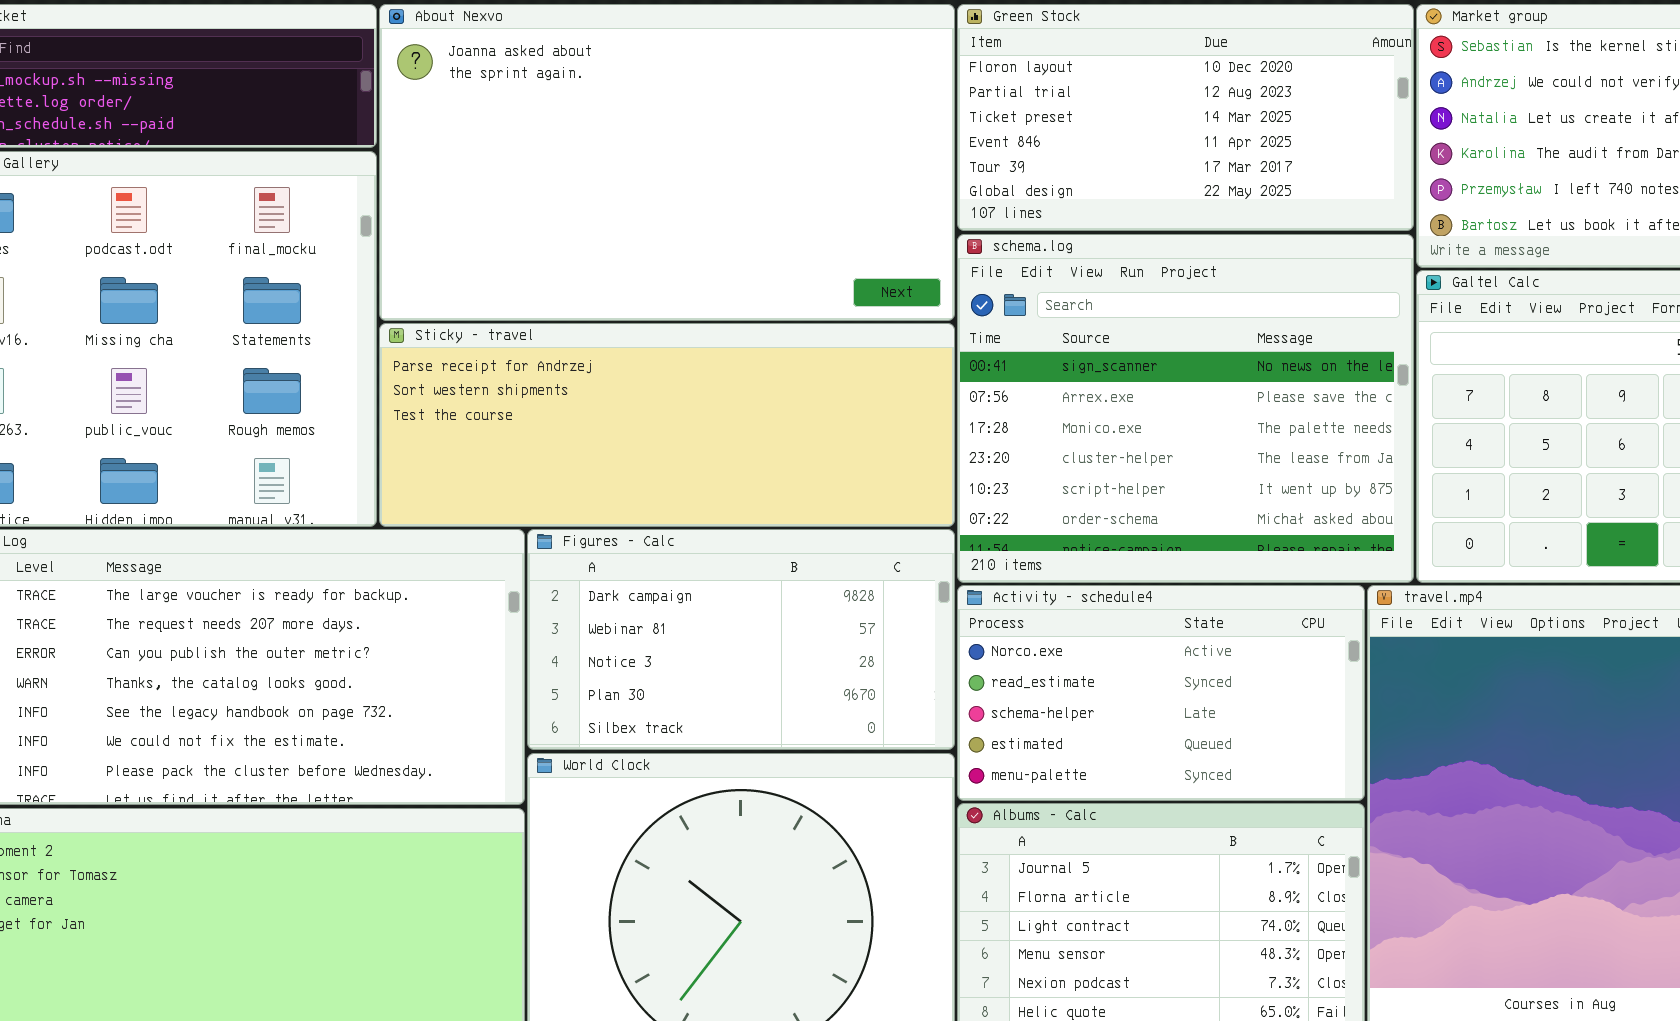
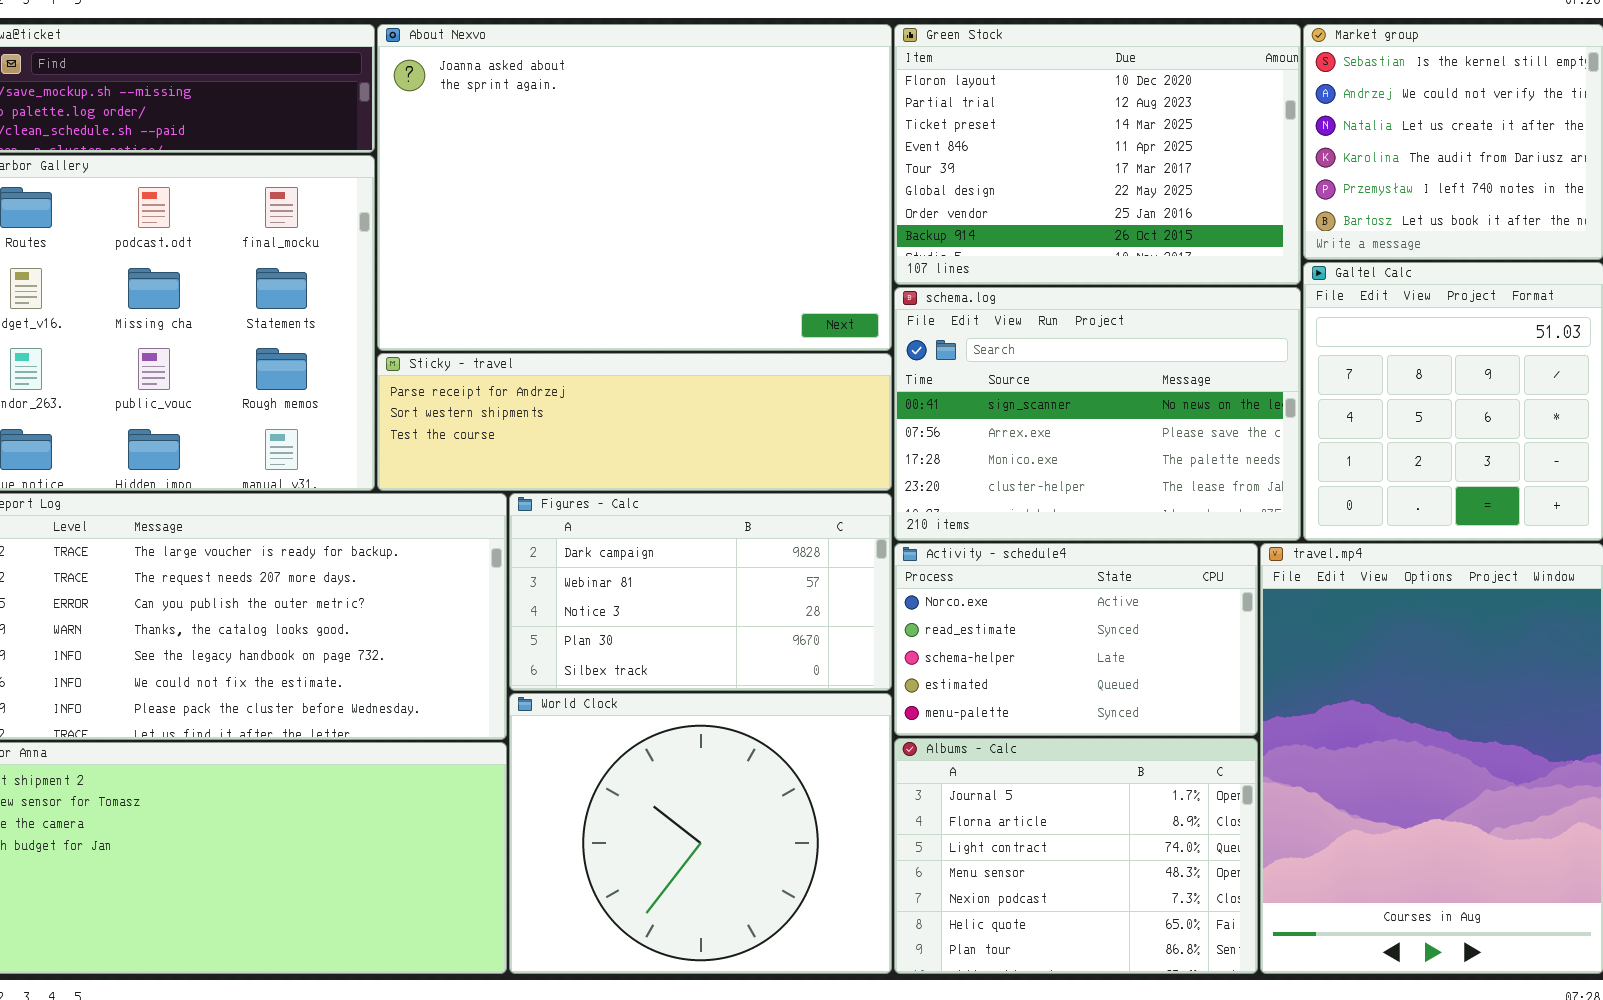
About Nexvo: [379,4,955,321] -> [377,24,892,351], resized
Green Stock: [957,4,1414,231] -> [894,24,1301,285], resized
schema.log: [957,234,1414,583] -> [894,287,1301,541], resized
Sticky - travel: [379,323,955,527] -> [377,353,892,491], resized

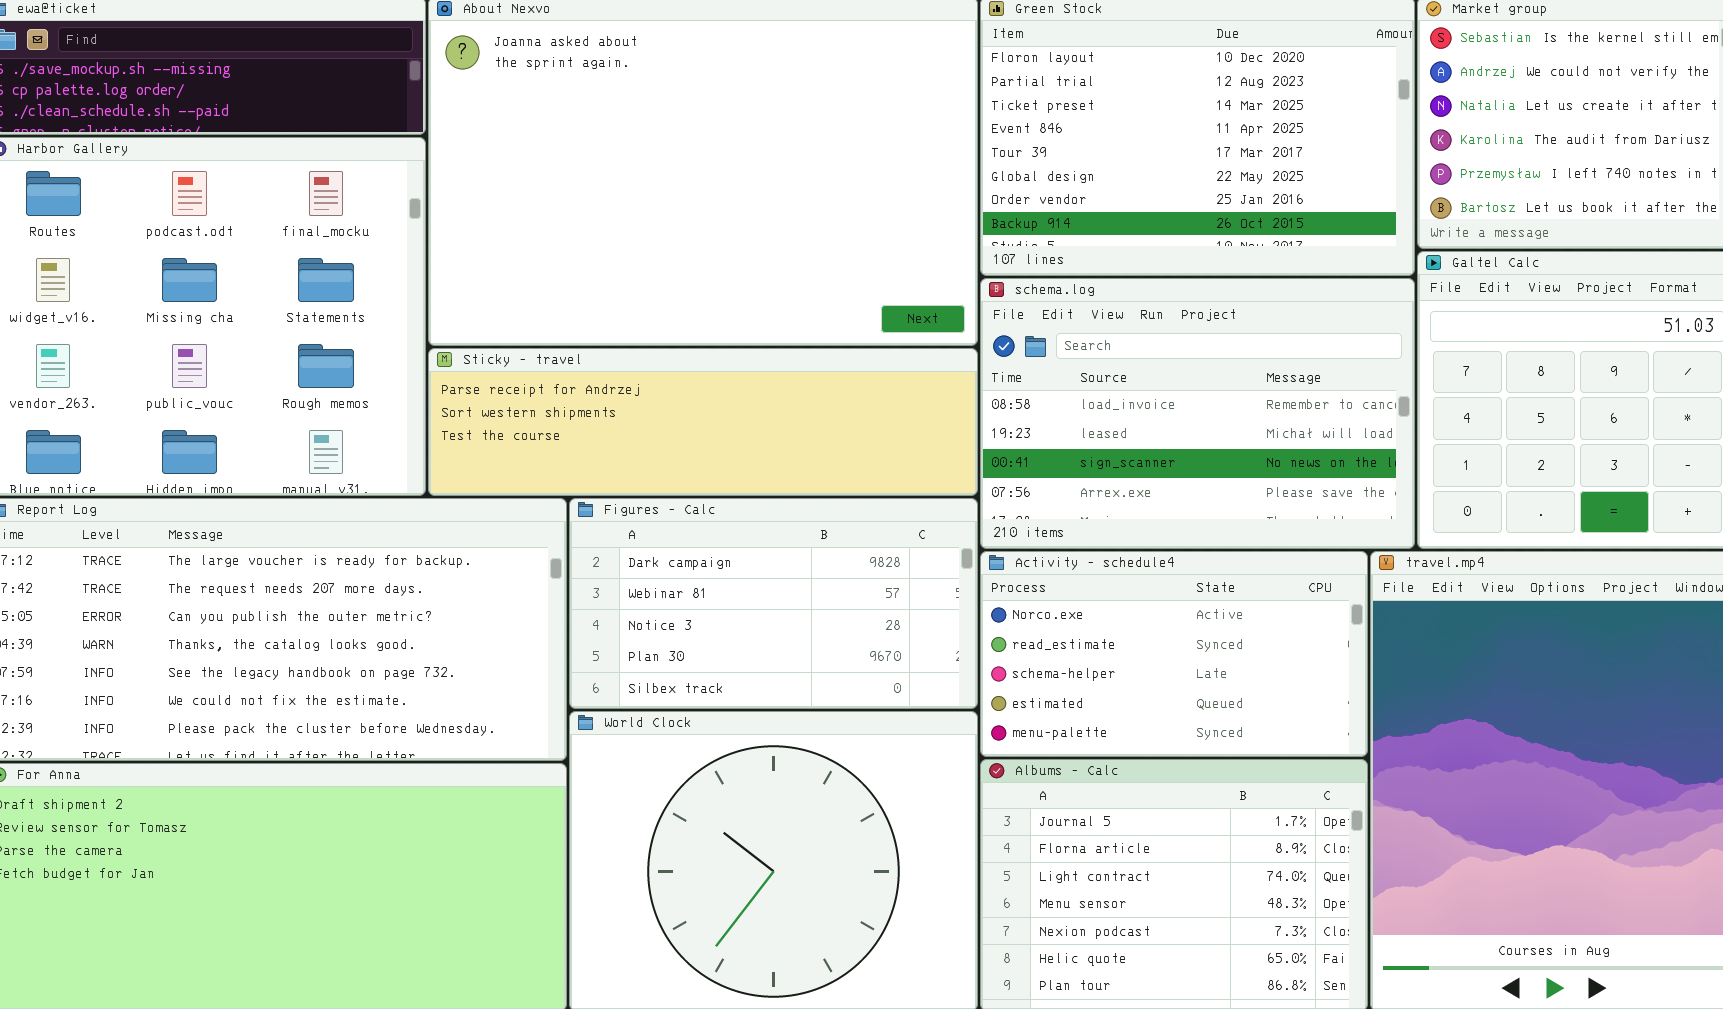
schema.log: [894,287,1301,541] -> [980,278,1415,549], scrolled up 2 rows

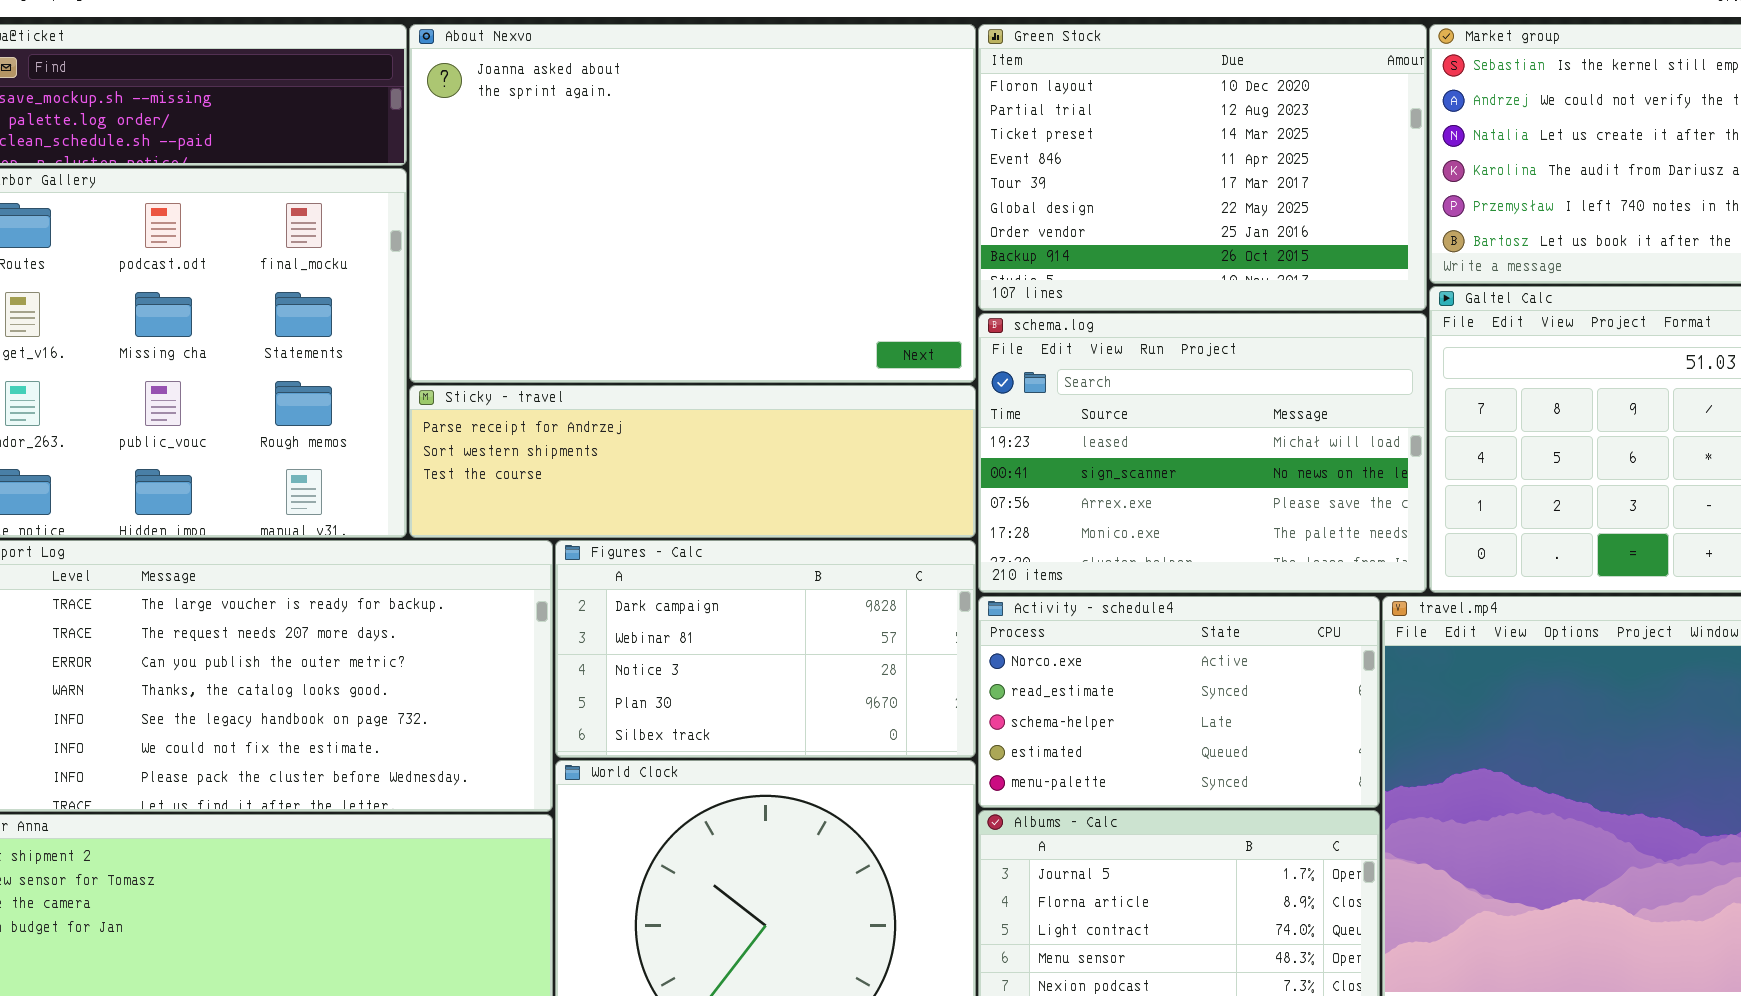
schema.log: [980,278,1415,549] -> [978,313,1427,593], scrolled down 1 row

